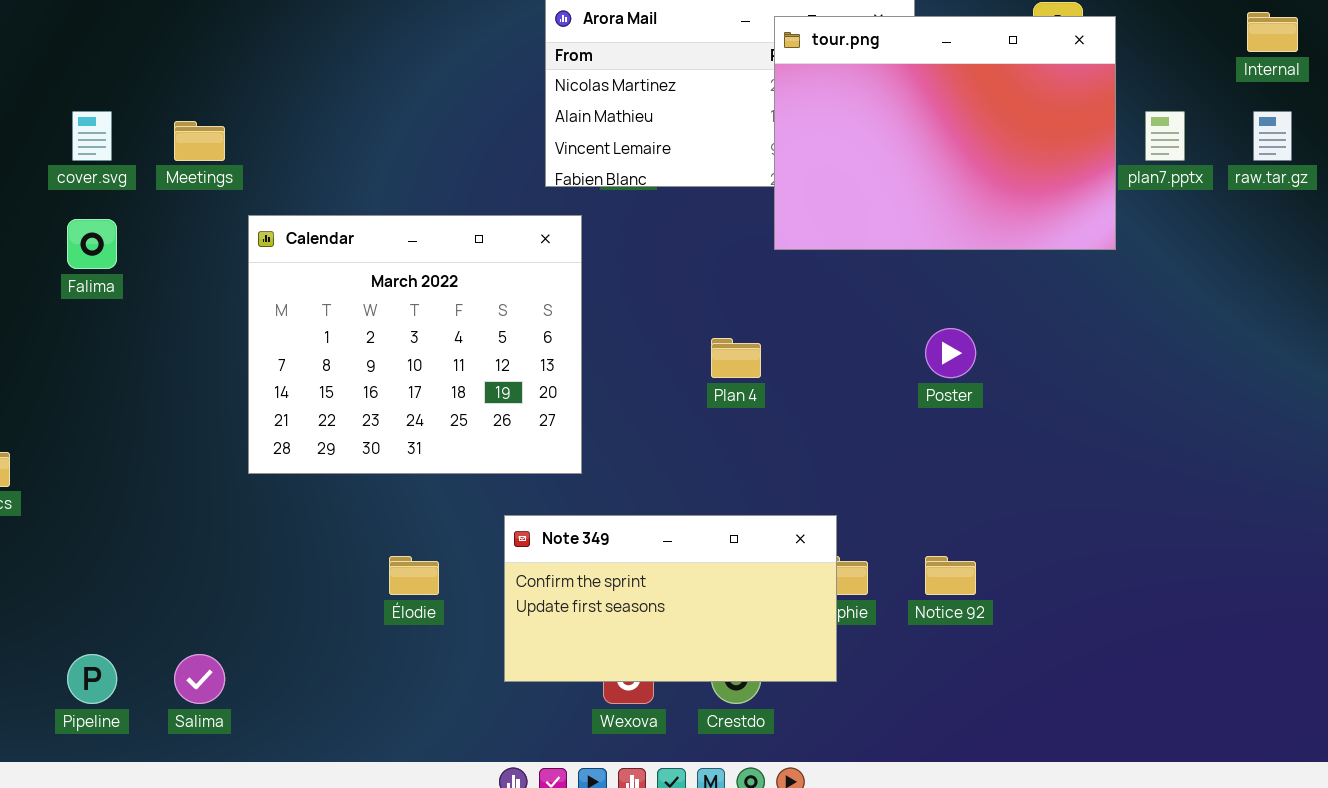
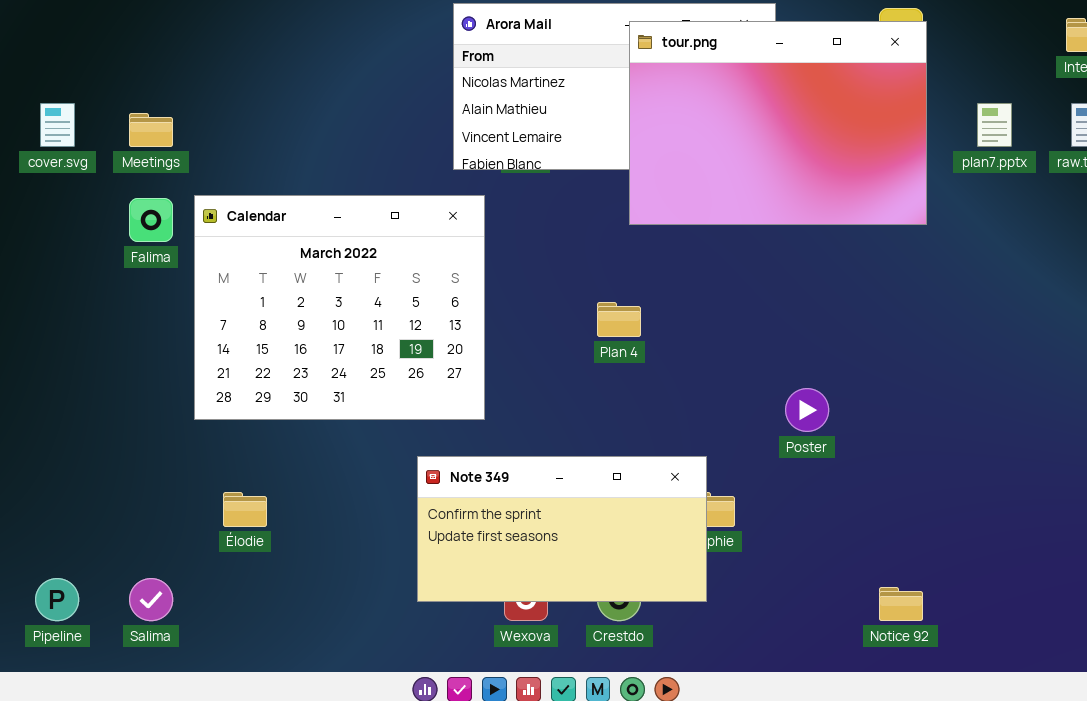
tour.png: [774,16,1116,250] -> [629,21,927,225], moved
Falima: [67,219,117,269] -> [129,198,173,242], moved
Poster: [925,328,976,378] -> [785,388,829,432], moved
Élodie: [389,556,439,595] -> [223,492,267,527], moved
Notice 92: [925,556,976,595] -> [879,587,923,621], moved

